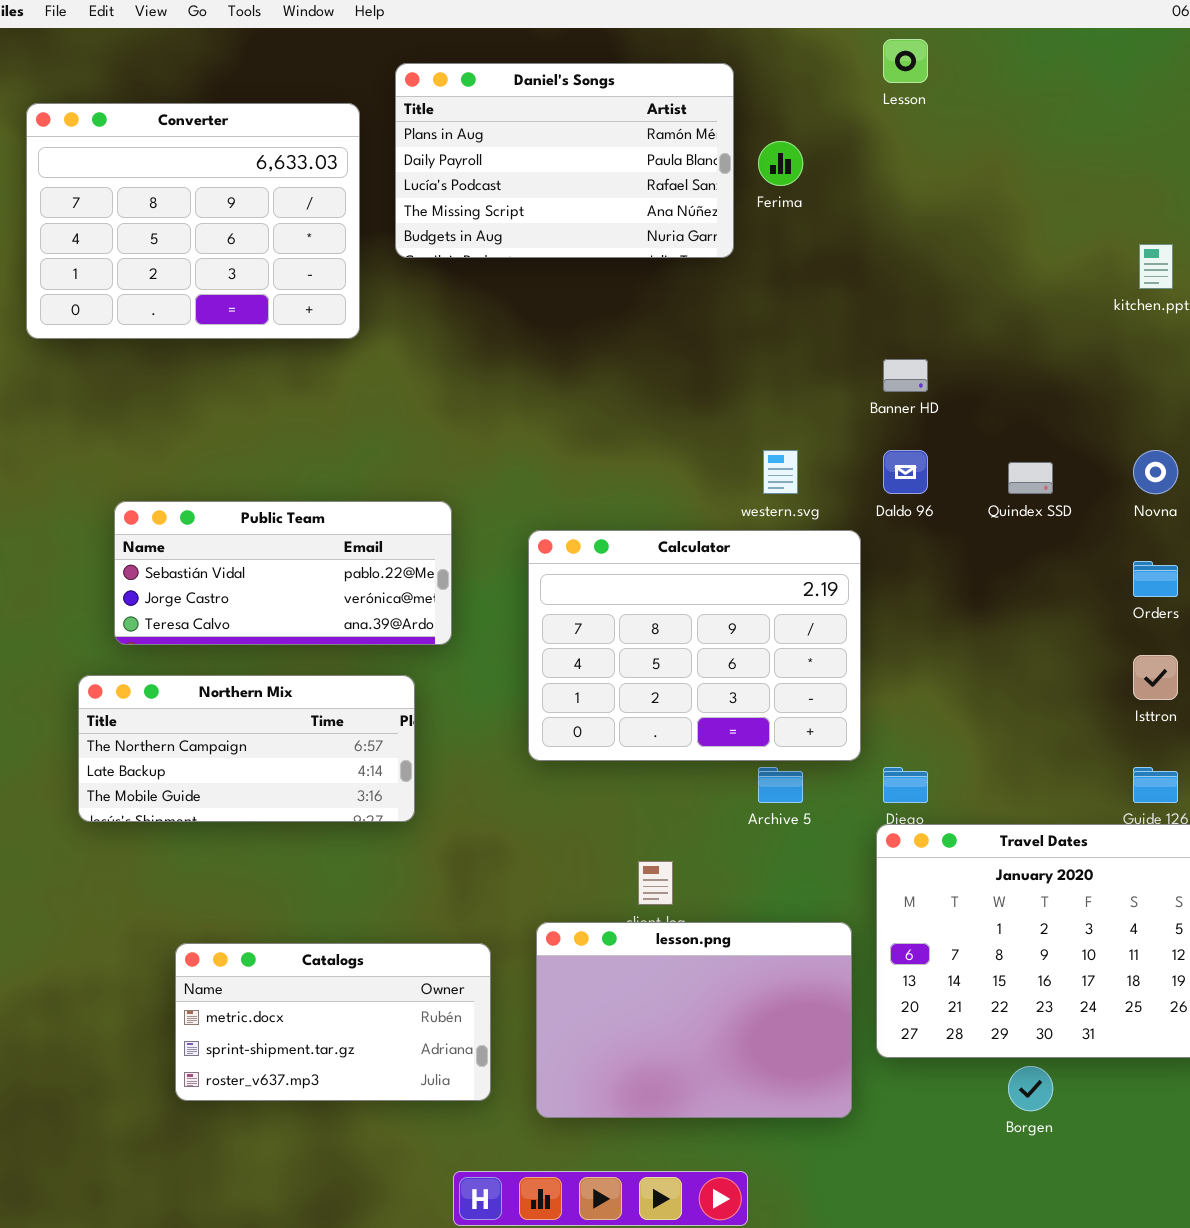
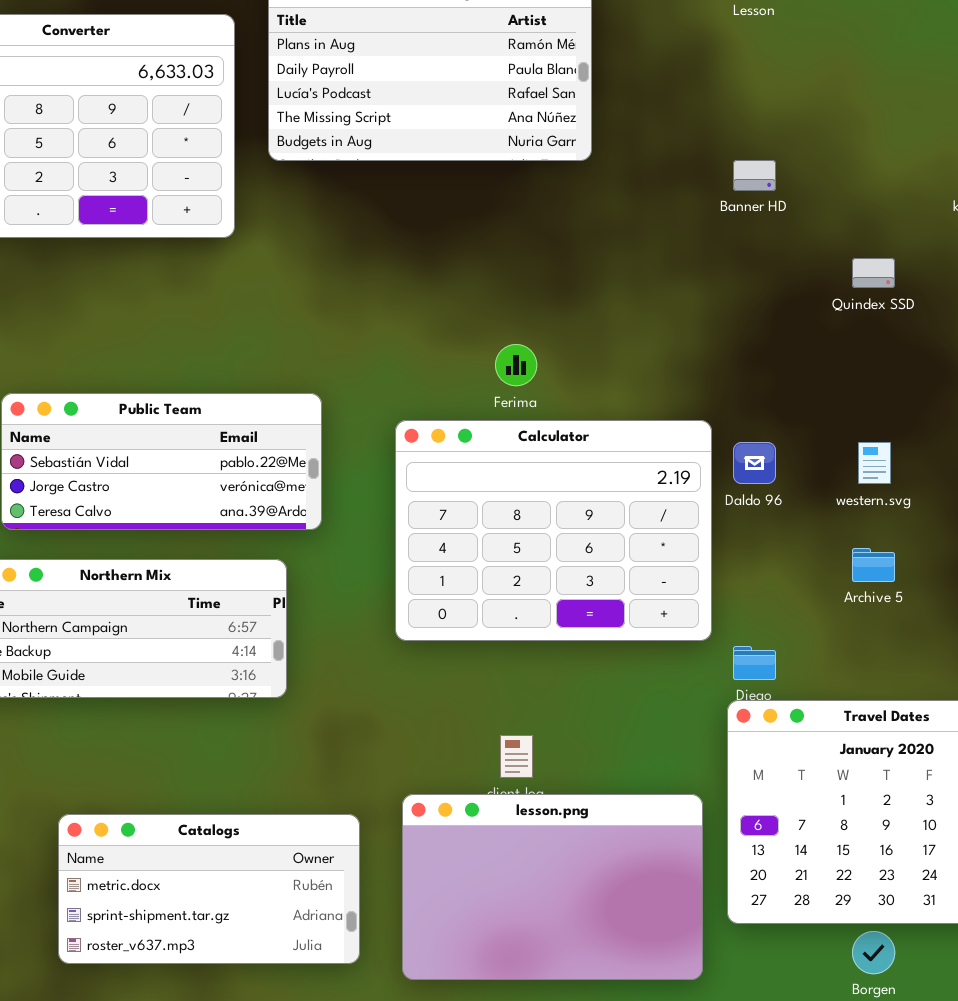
Ferima: [758,141,803,186] -> [495,344,537,386], moved
Banner HD: [883,359,928,392] -> [733,160,776,191], moved
western.svg: [763,450,798,494] -> [858,442,891,484], moved
Daldo 96: [883,450,928,494] -> [733,442,776,484], moved
Quindex SSD: [1008,462,1053,494] -> [852,258,895,288], moved
Archive 5: [758,767,803,803] -> [852,548,895,582], moved

